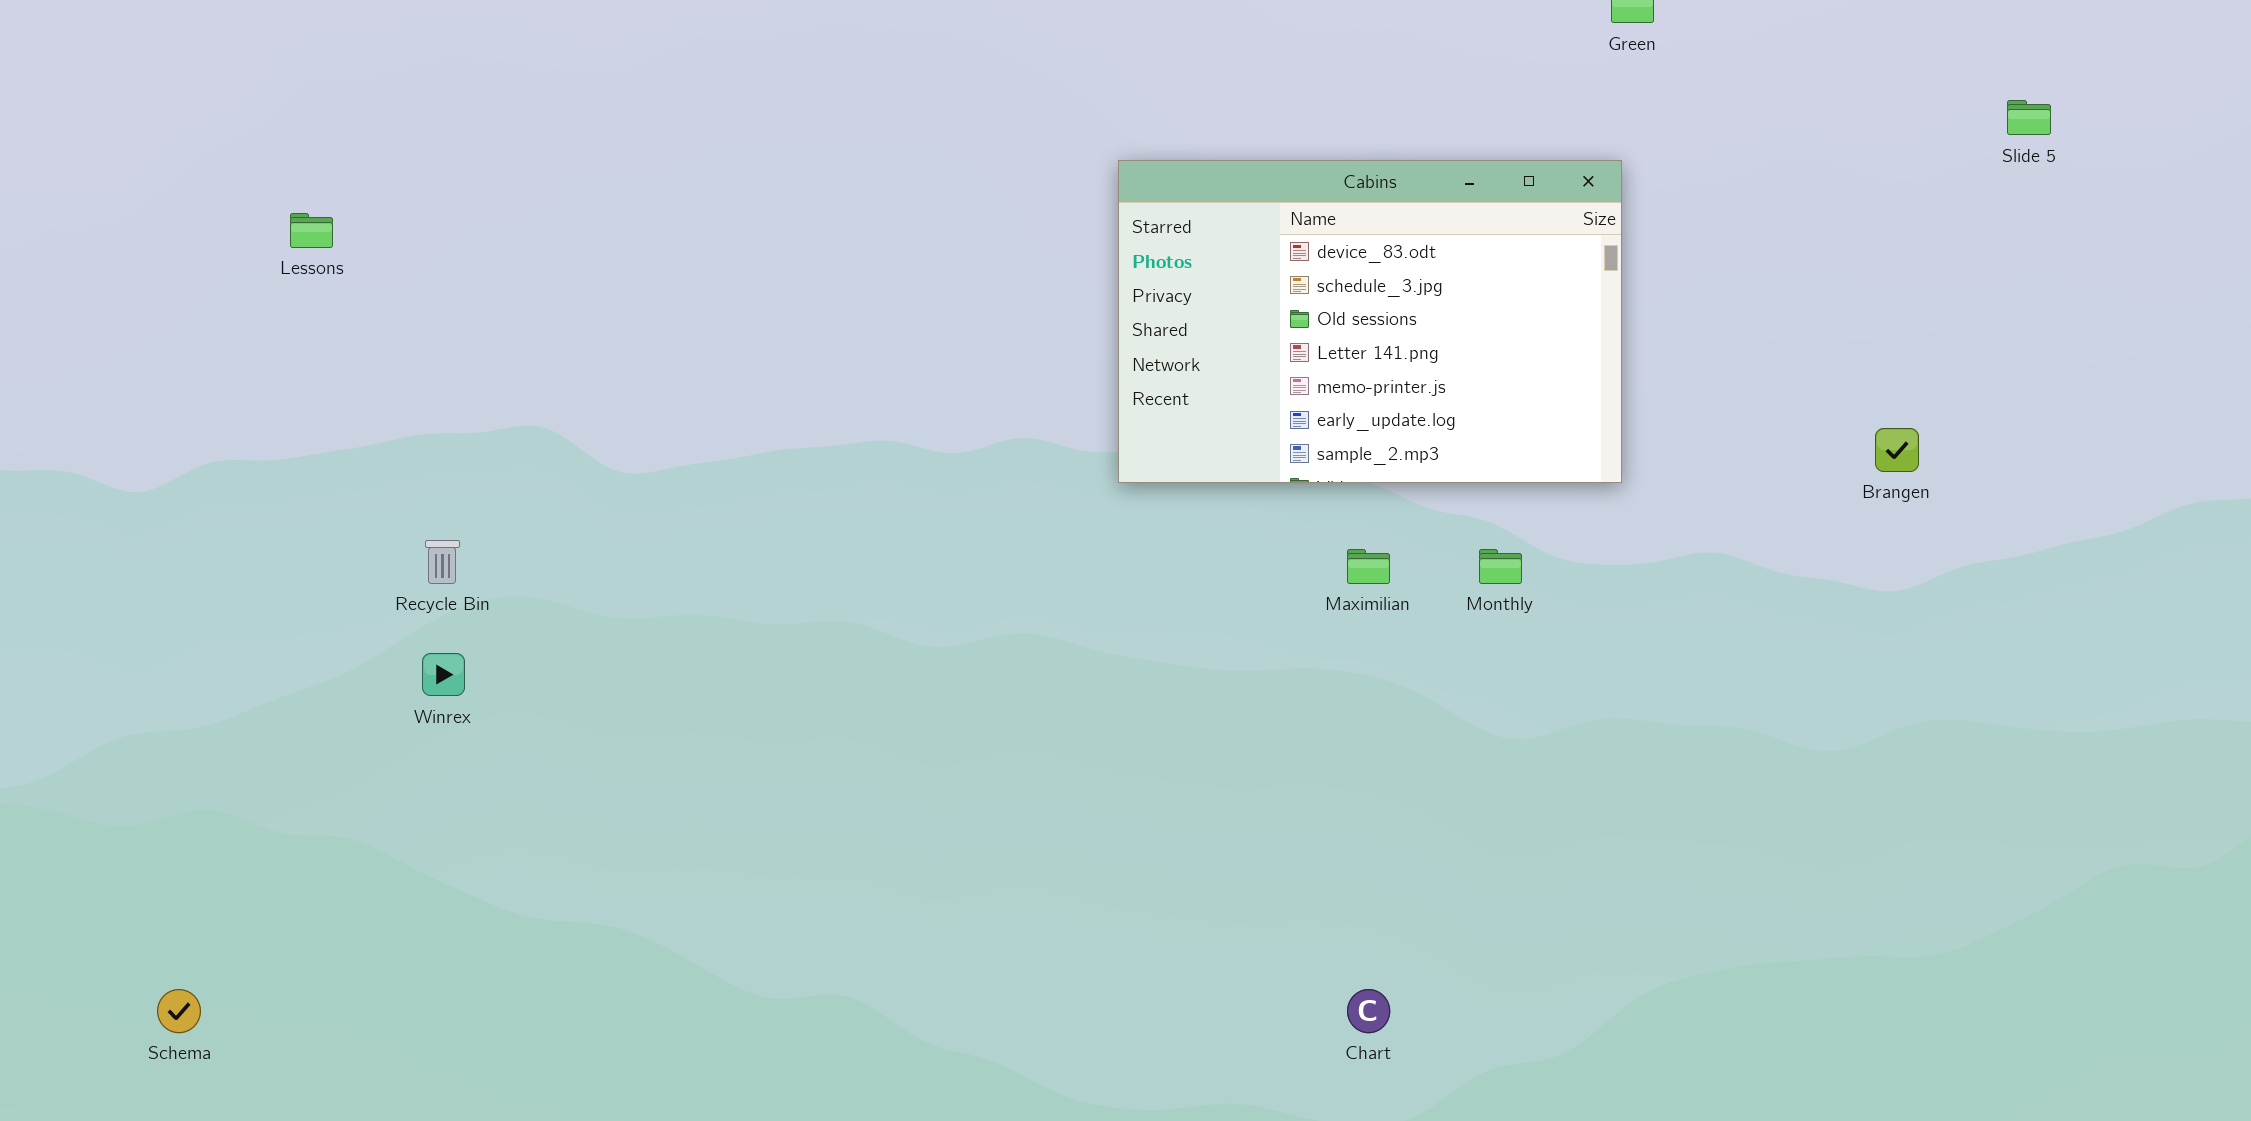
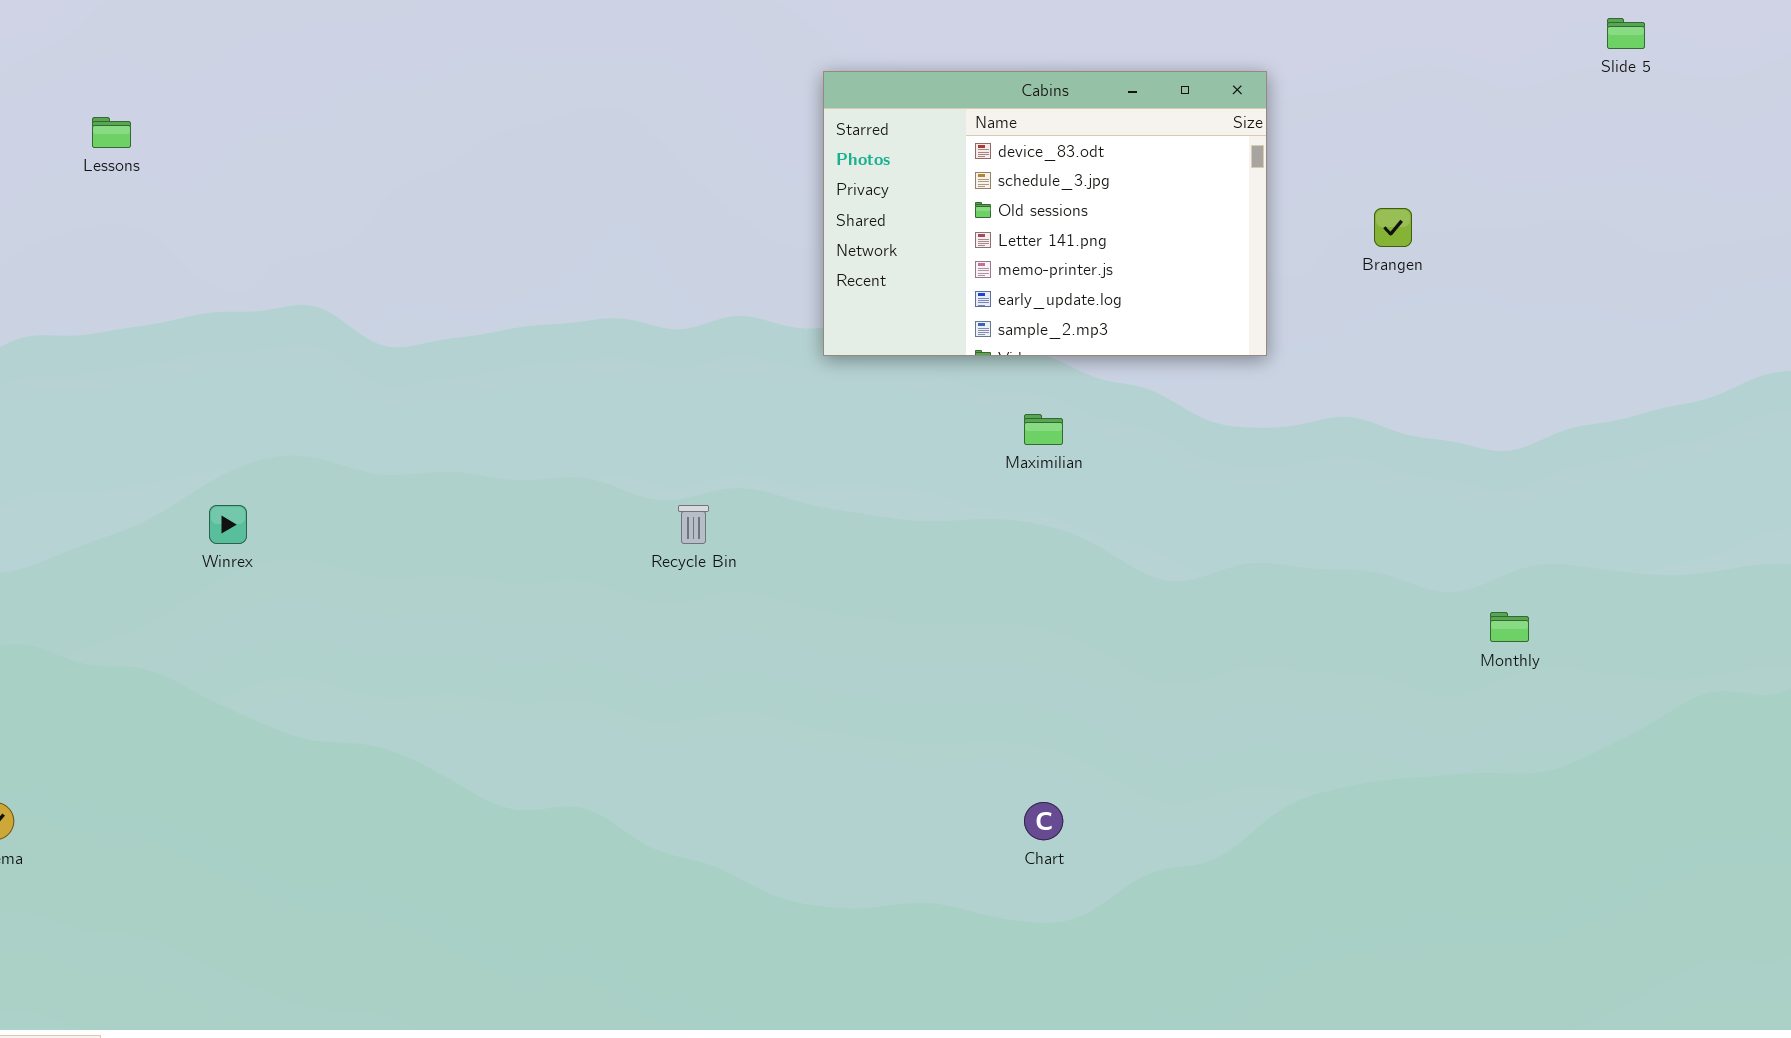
Brangen: [1875,428,1919,472] -> [1374,208,1412,247], moved
Recycle Bin: [425,540,460,584] -> [678,505,709,544], moved
Monthly: [1479,549,1522,584] -> [1490,612,1529,642], moved

